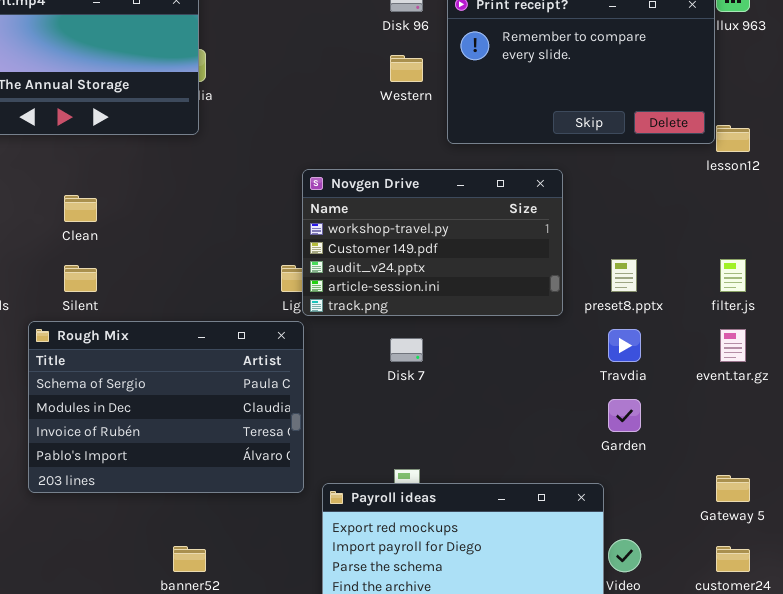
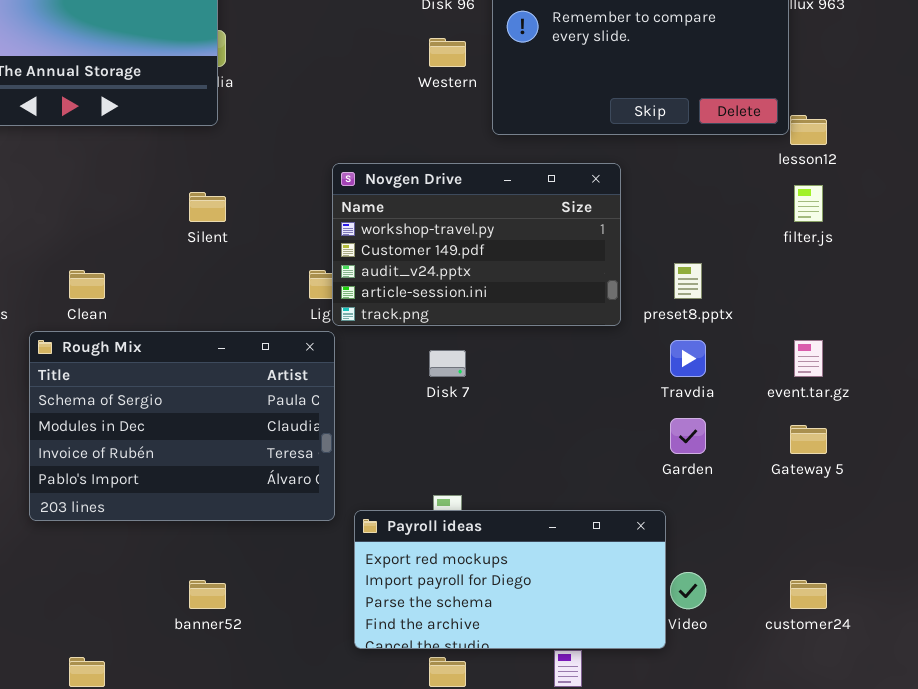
Clean: [64,195,97,222] -> [69,270,105,299], moved
filter.js: [720,259,746,292] -> [794,185,823,222], moved
Silent: [64,265,97,292] -> [189,192,226,222], moved
Gateway 5: [716,475,750,502] -> [790,425,827,454], moved

